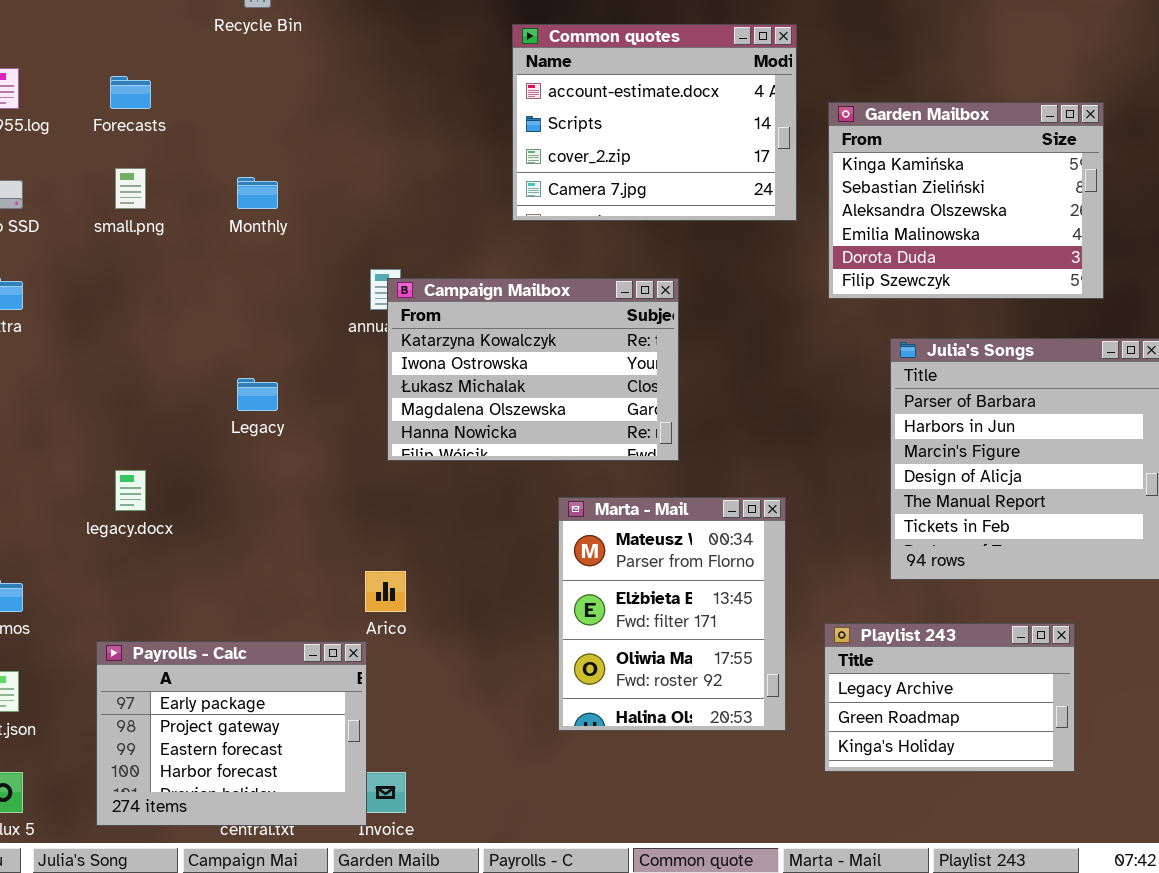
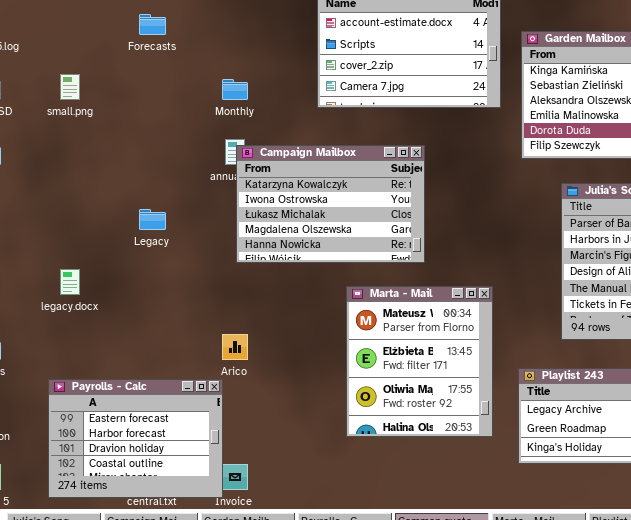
Forecasts: [110,76,151,109] -> [139,14,166,35], moved
Monthly: [237,177,278,209] -> [222,79,248,100], moved
Payrolls - Calc: [96,641,367,826] -> [48,379,223,498], scrolled down 2 rows

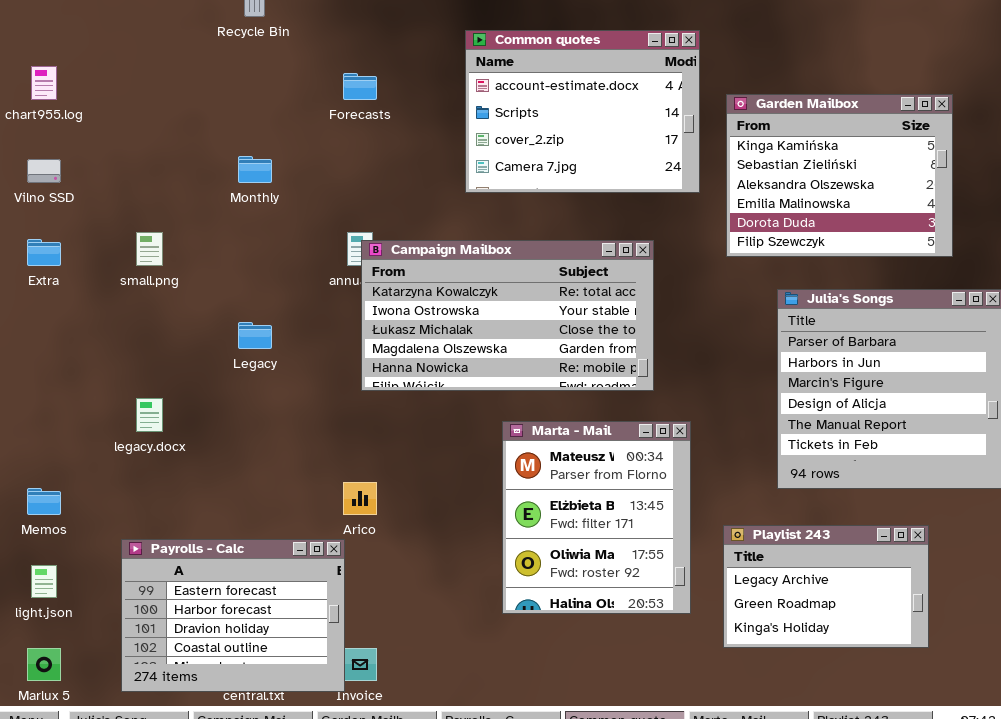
Forecasts: [139,14,166,35] -> [343,73,377,100], moved
small.png: [60,74,80,100] -> [136,232,163,266], moved
Monthly: [222,79,248,100] -> [238,156,272,183], moved
Campaign Mailbox: [236,145,425,263] -> [361,240,654,391], resized

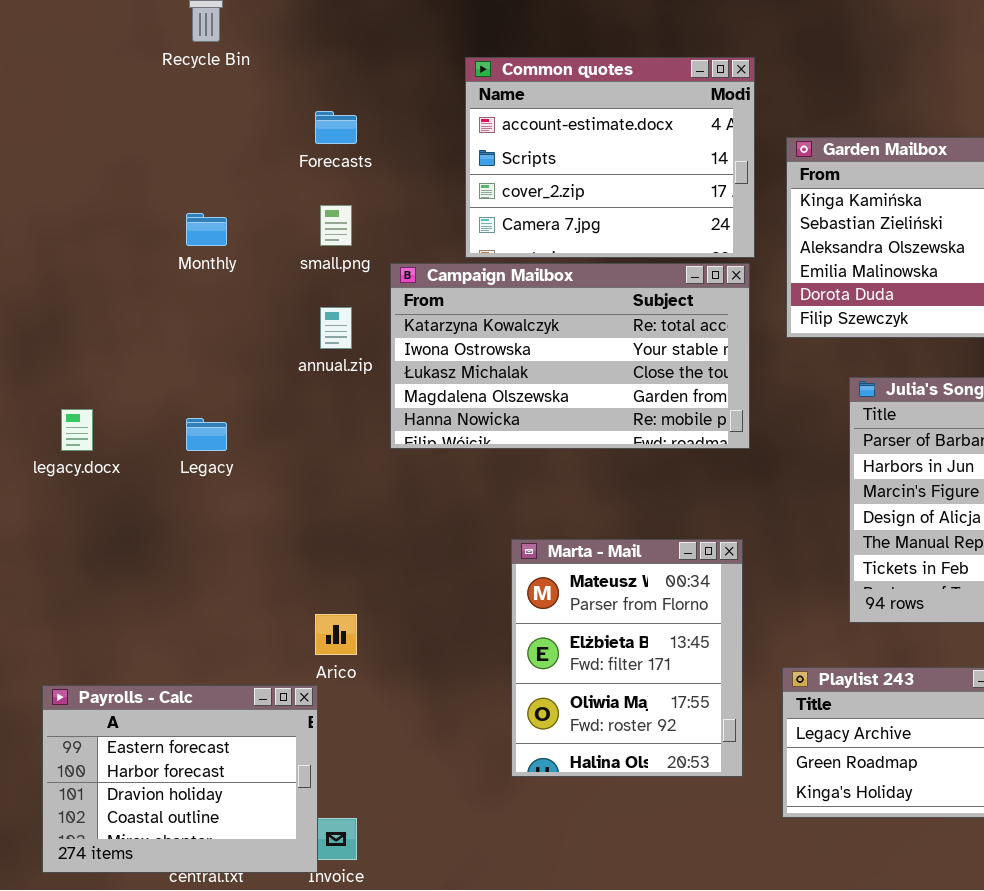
small.png: [136,232,163,266] -> [320,205,352,246], moved
Campaign Mailbox: [361,240,654,391] -> [390,263,750,449], moved
legacy.docx: [136,398,163,432] -> [61,409,93,451], moved

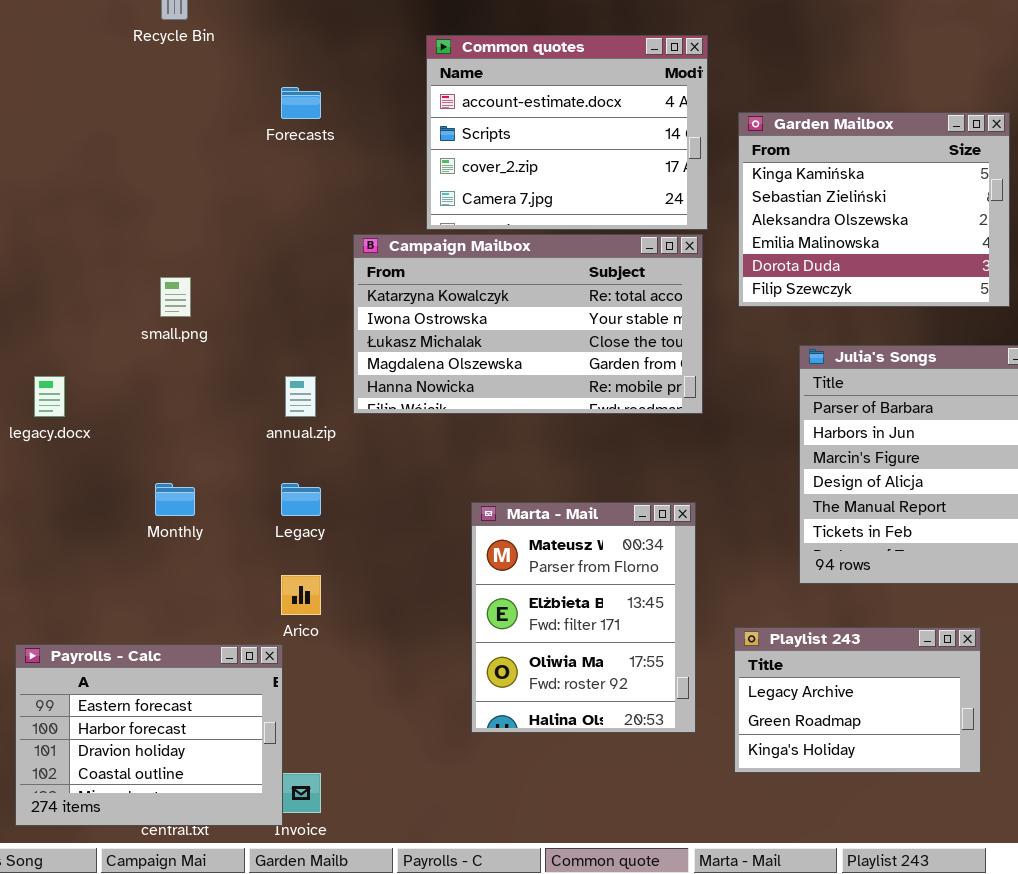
small.png: [320,205,352,246] -> [160,277,191,317], moved
Monthly: [186,213,227,246] -> [155,483,195,516], moved
annual.zip: [320,307,352,349] -> [285,376,316,417], moved
Legacy: [186,418,227,451] -> [281,483,321,516], moved

